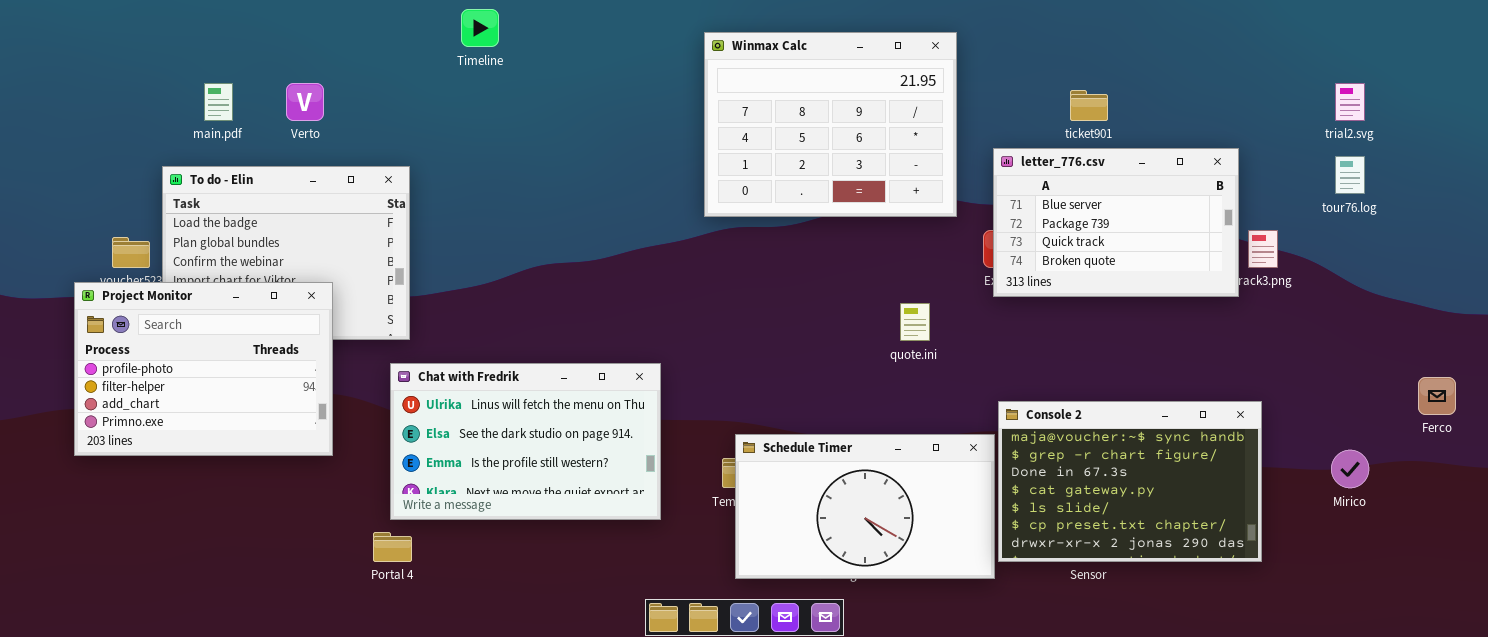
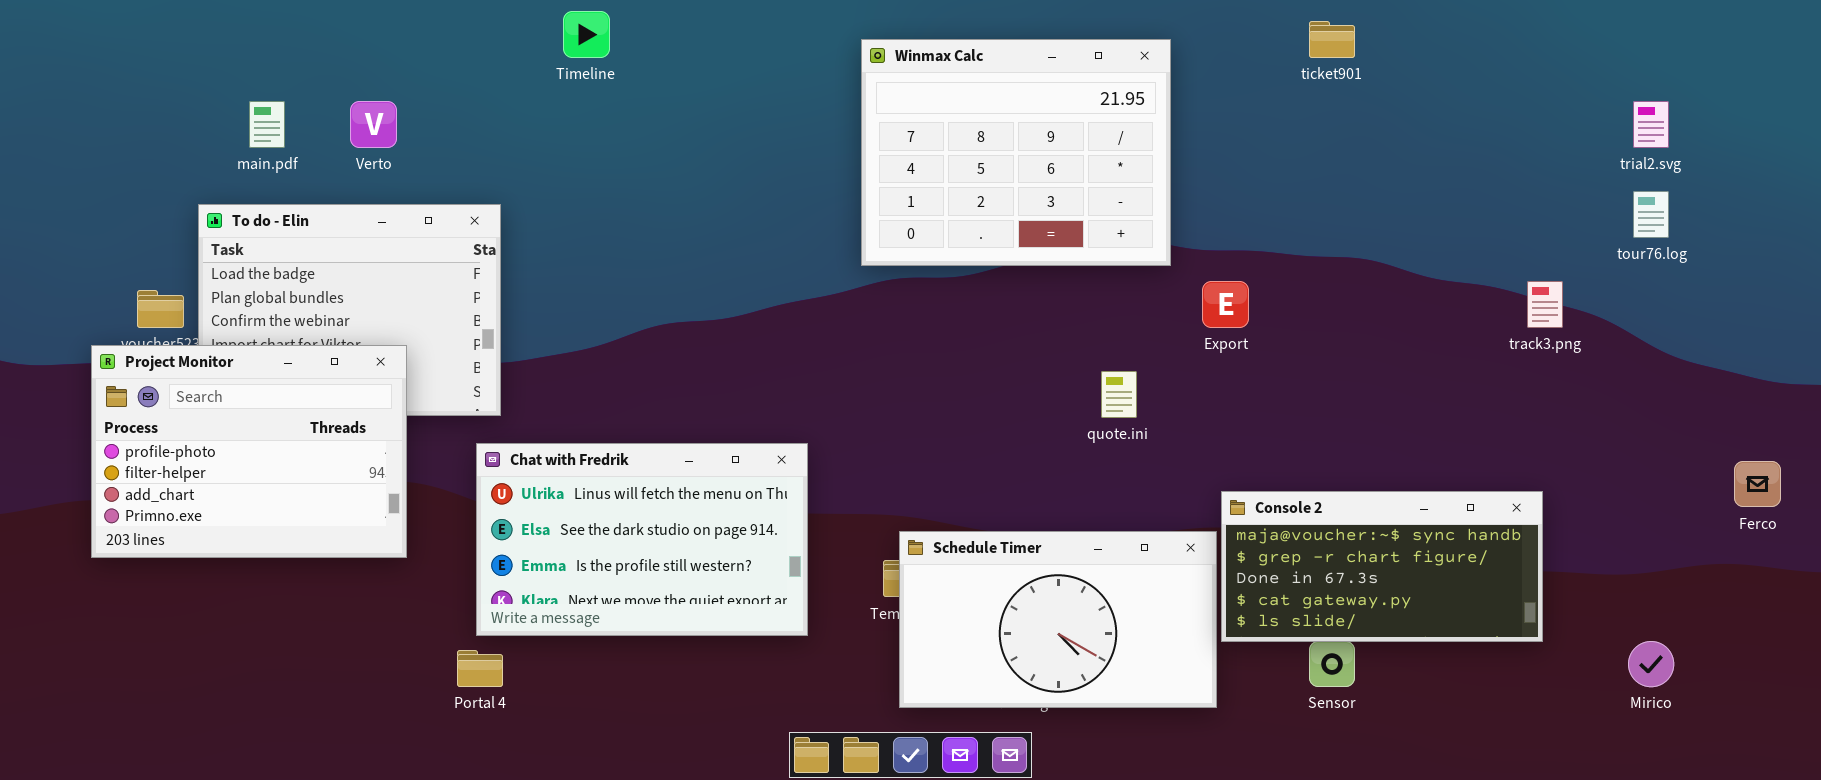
ticket901: [1070,90,1108,121] -> [1309,21,1355,58], moved
letter_776.csv: [993,148,1239,297] -> none, closed
Console 2: [998,401,1262,562] -> [1221,491,1543,642], resized
Mirico: [1331,450,1369,488] -> [1628,641,1674,687], moved

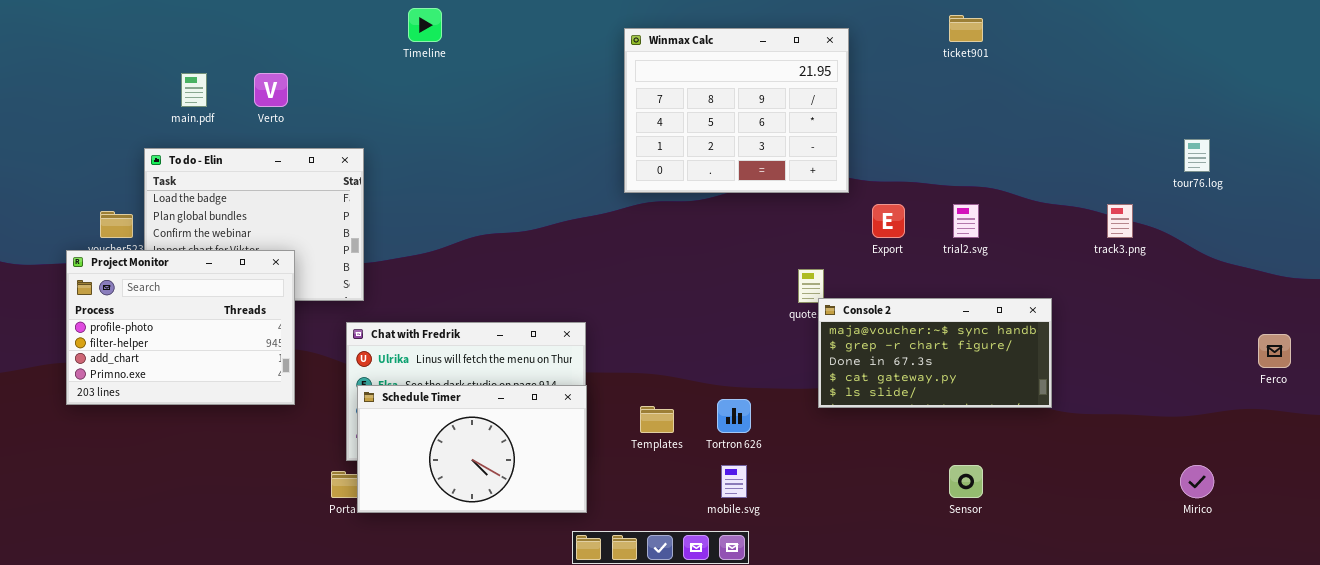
trial2.svg: [1633,101,1669,148] -> [953,204,979,238], moved
Console 2: [1221,491,1543,642] -> [818,298,1052,408], moved
Schedule Timer: [899,531,1217,708] -> [357,385,587,513], moved

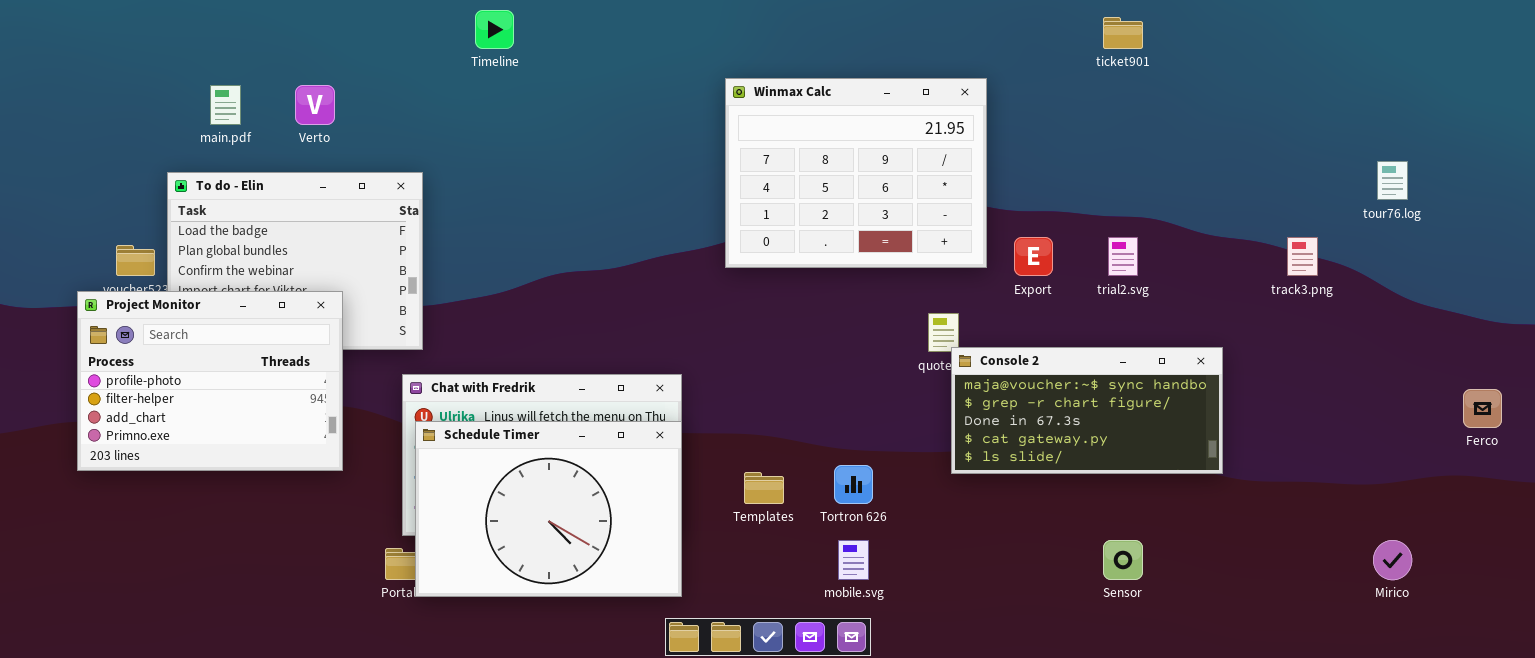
Winmax Calc: [624,28,849,193] -> [725,78,987,268], moved
Schedule Timer: [357,385,587,513] -> [415,421,682,597], resized

